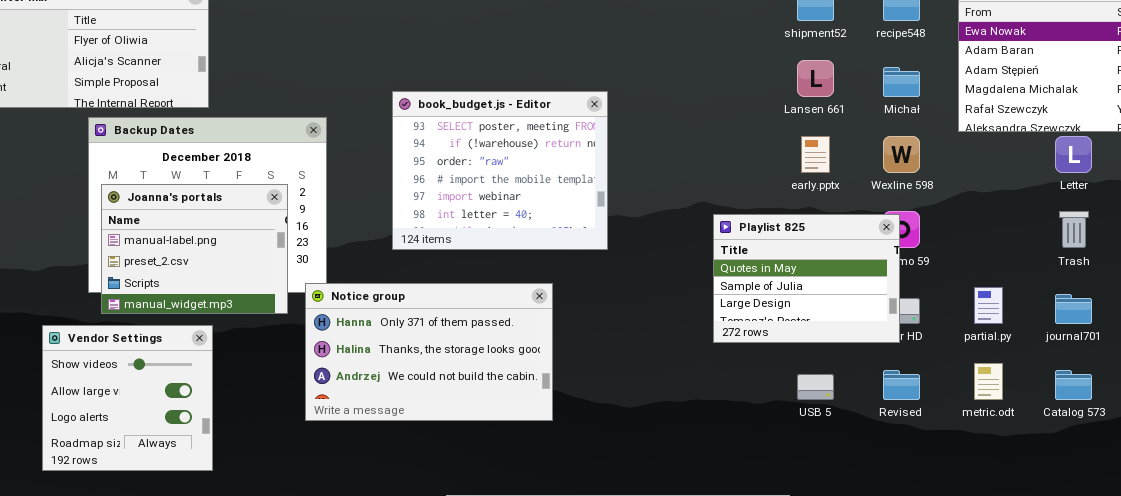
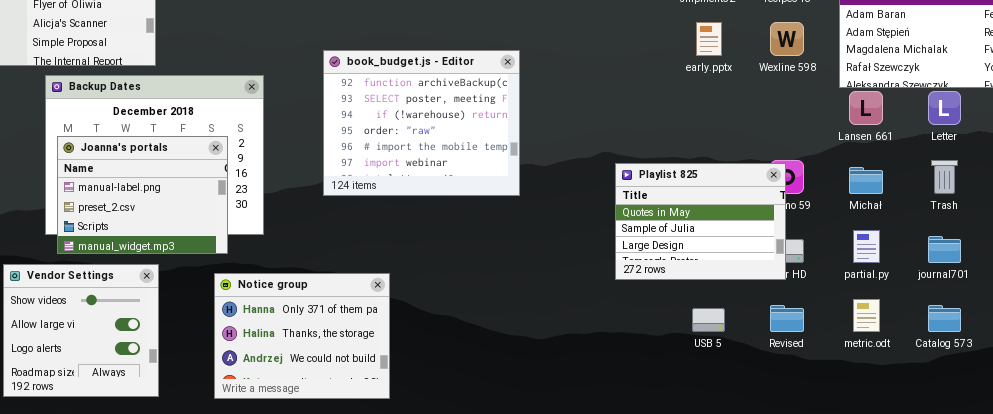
Lansen 661: [797,60,834,97] -> [849,91,883,125], moved
Michał: [883,67,920,97] -> [849,167,883,194], moved
book_budget.js - Editor: [392,91,608,250] -> [323,50,520,196], scrolled up 1 row
early.pptx: [801,136,830,173] -> [696,22,722,56], moved
Wexline 598: [883,136,920,173] -> [770,22,804,56], moved
Notice group: [305,283,553,421] -> [214,273,390,399], moved, resized

